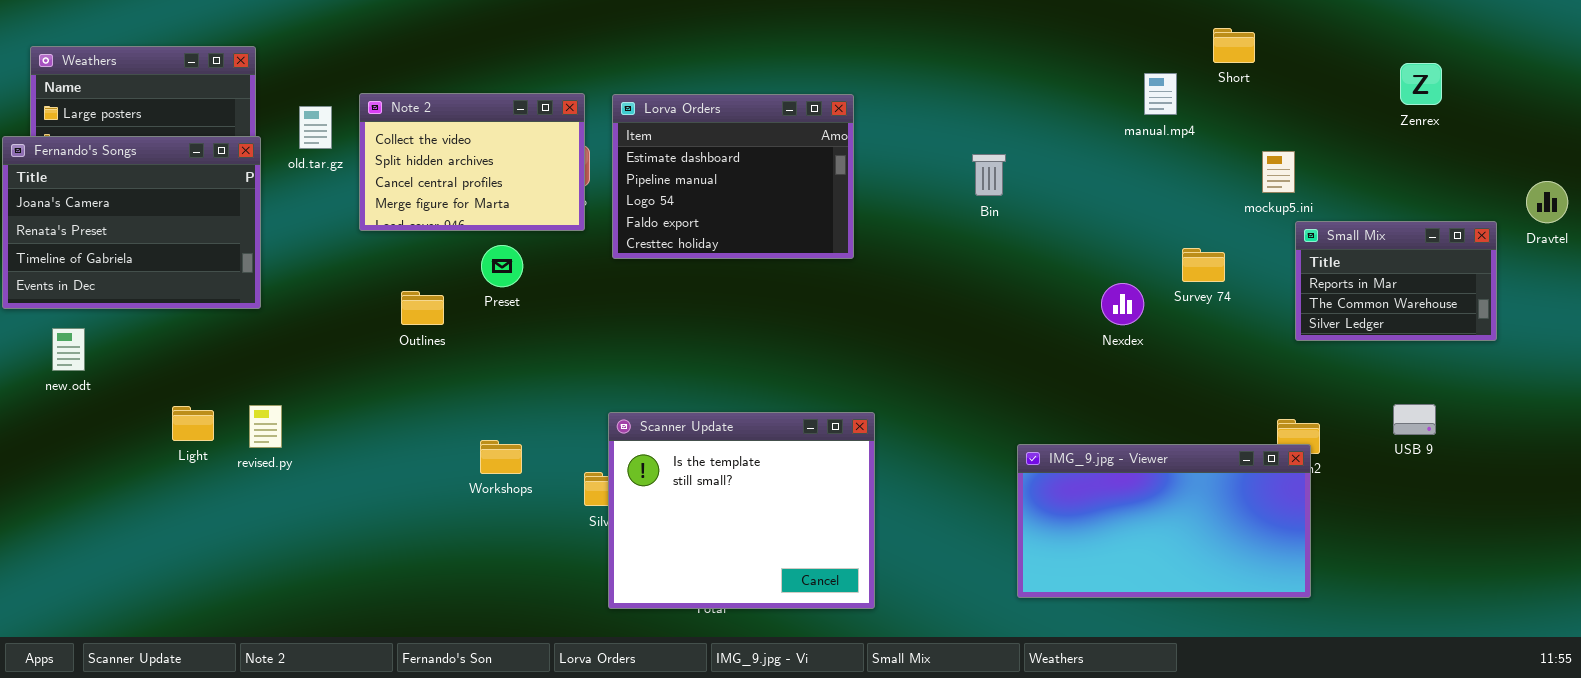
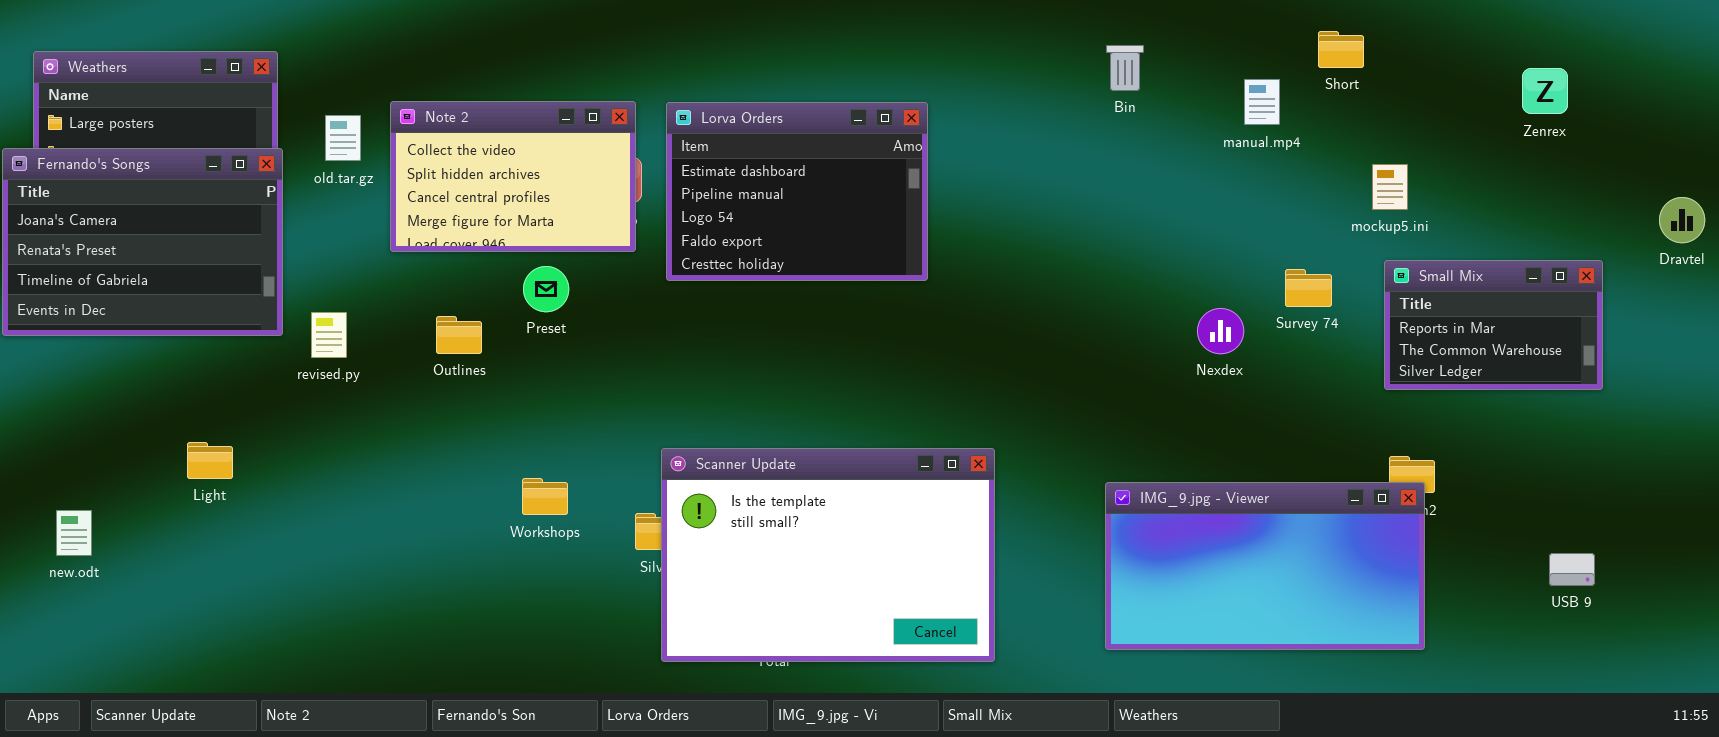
Bin: [972,154,1006,196] -> [1106,45,1144,91], moved
Small Mix: [1295,221,1497,341] -> [1384,260,1603,390], moved
new.odt: [52,328,85,371] -> [56,510,92,556], moved
USB 9: [1393,404,1436,435] -> [1549,553,1595,586], moved
revised.py: [249,405,282,448] -> [311,312,347,358], moved
Scanner Update: [608,412,875,609] -> [661,448,995,662], resized

